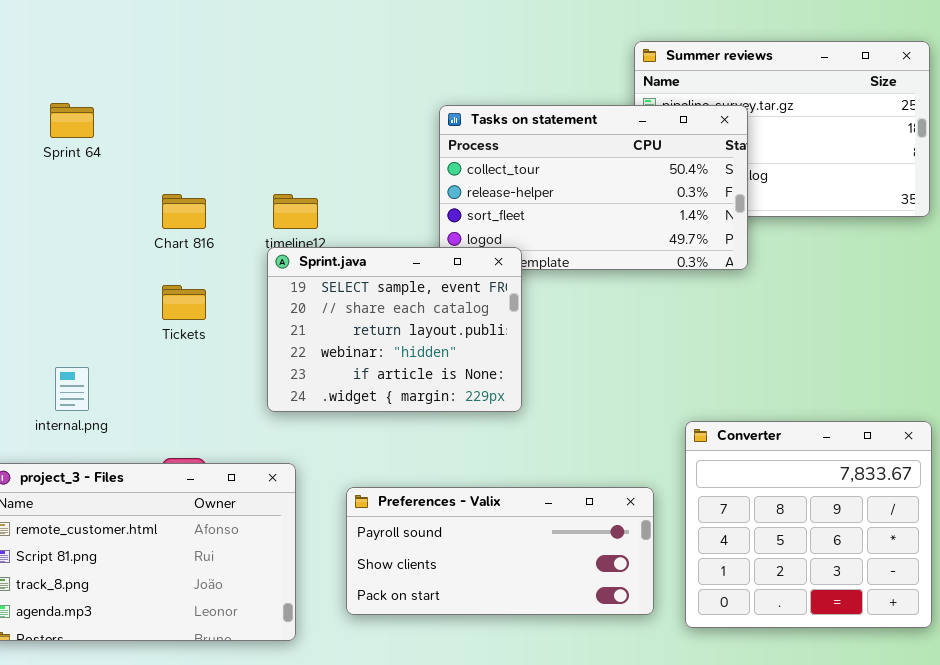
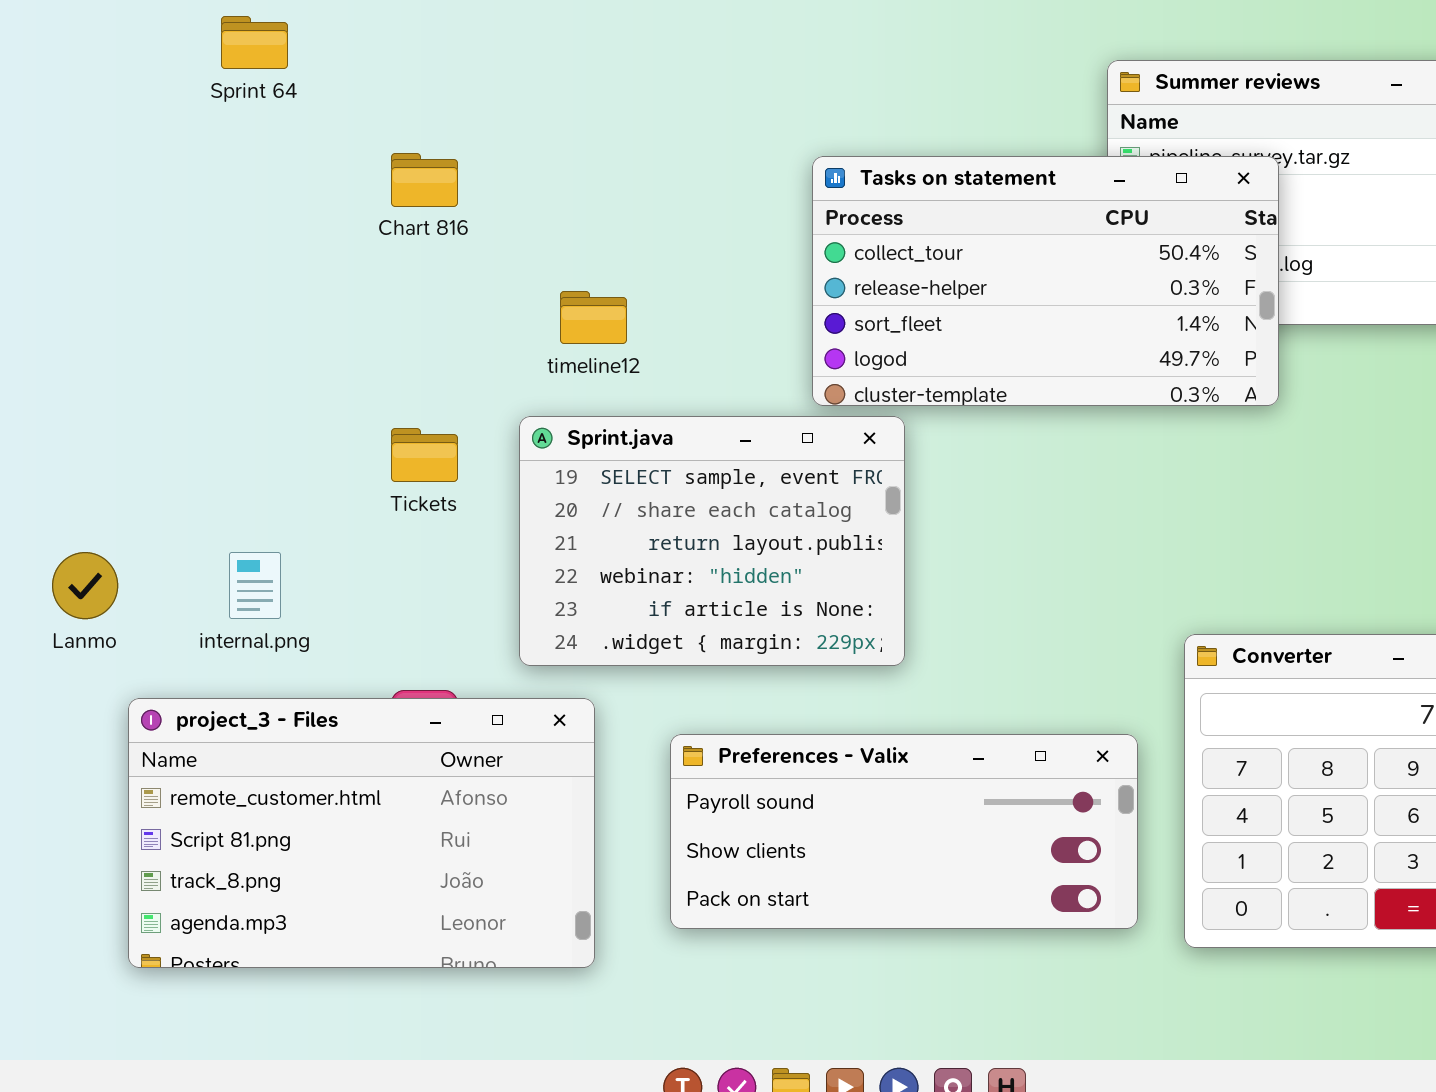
Sprint 64: [50,103,94,138] -> [221,16,288,69], moved
Chart 816: [162,194,206,229] -> [391,153,458,207], moved
Sprint.java: [267,247,522,412] -> [519,416,905,666], moved

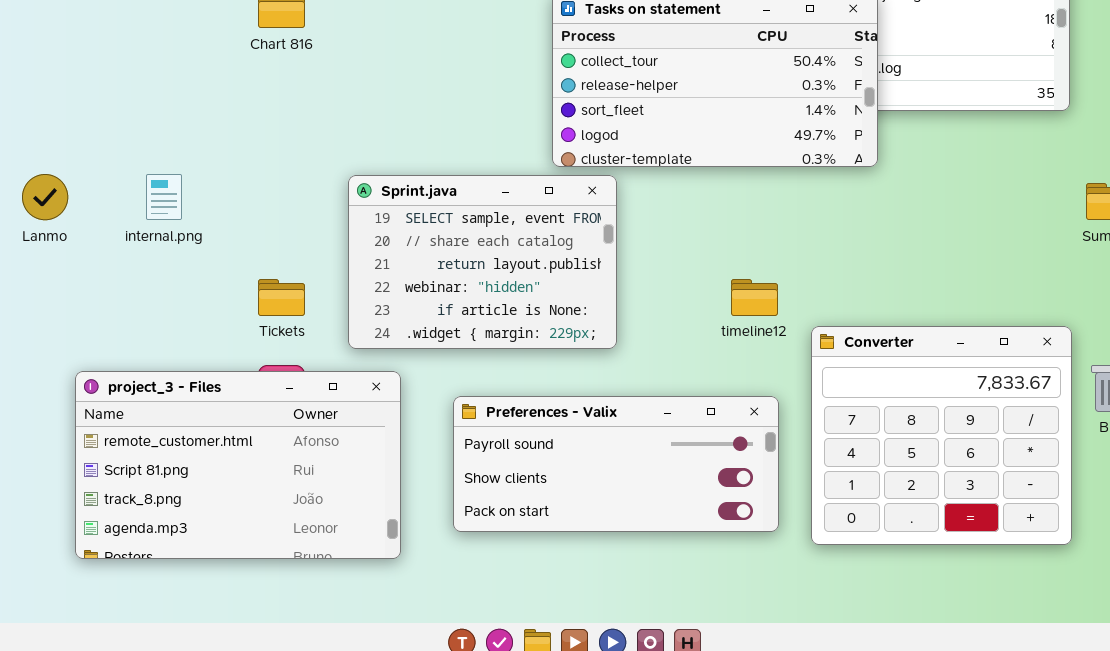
timeline12: [560,291,627,344] -> [731,279,778,316], moved
Tickets: [391,428,458,482] -> [258,279,305,316], moved
Lanmo: [52,552,118,619] -> [22,174,68,220], moved
internal.png: [229,552,281,619] -> [146,174,182,220], moved

